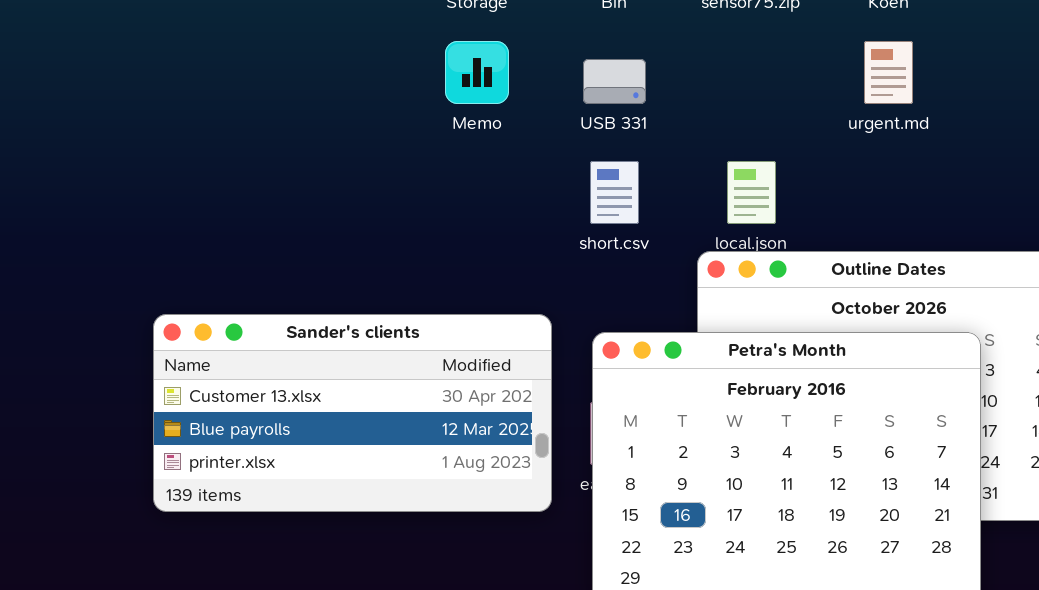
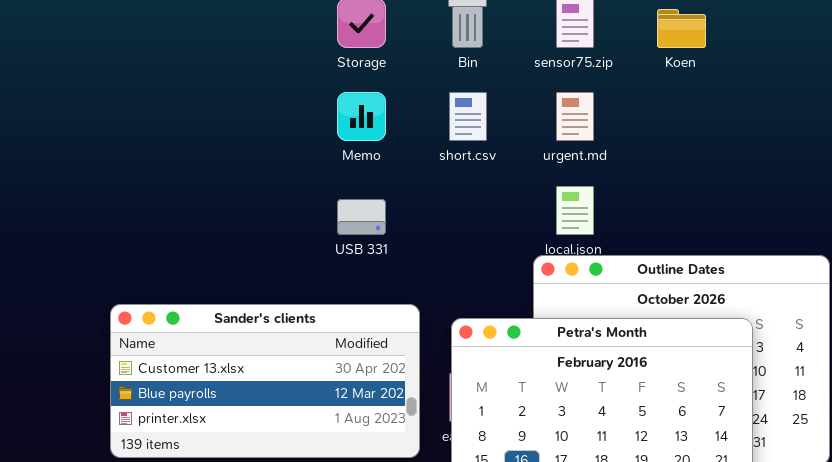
urgent.md: [864,41,913,104] -> [556,92,594,141], moved
USB 331: [583,59,646,104] -> [337,199,386,235], moved
short.csv: [590,161,639,224] -> [449,92,487,141], moved

